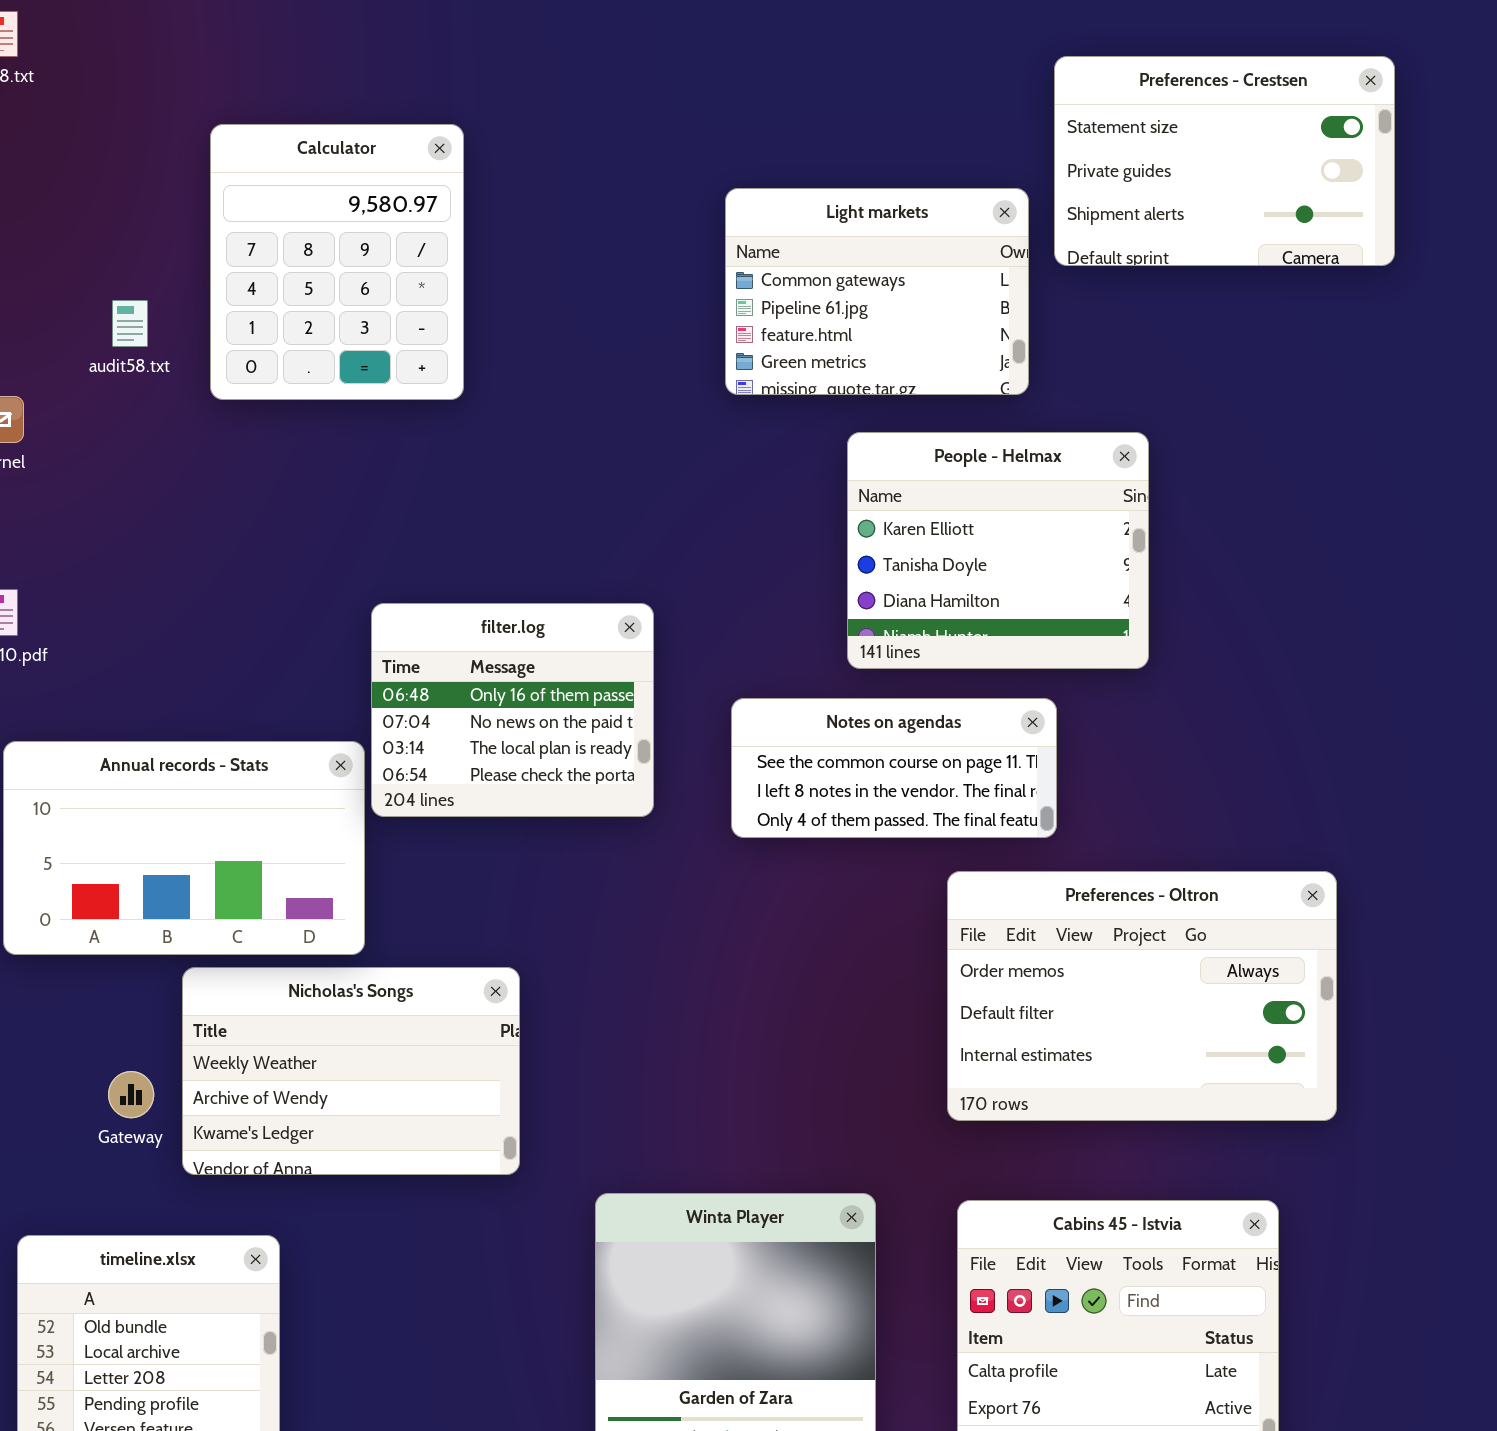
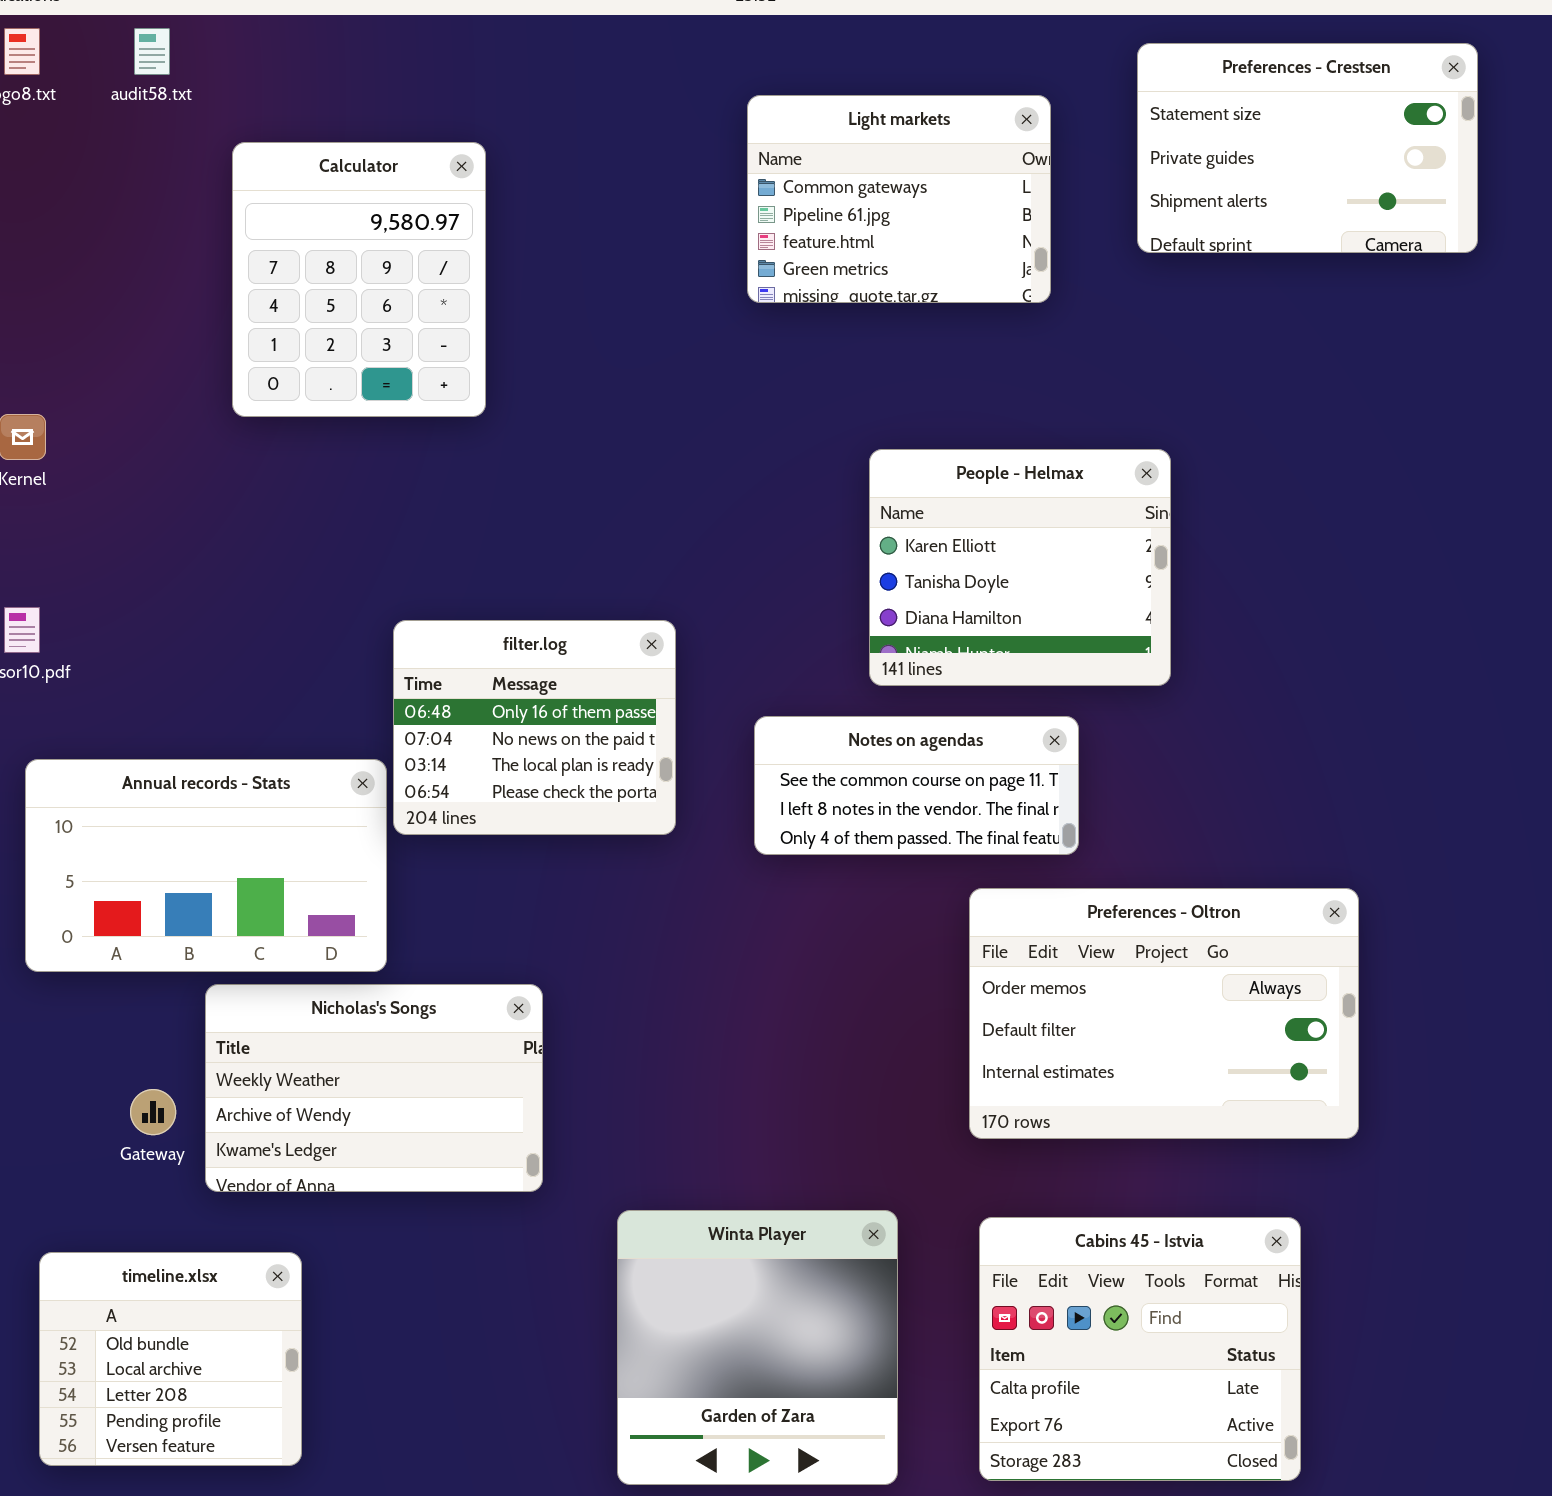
Preferences - Crestsen: [1054,56,1395,266] -> [1137,43,1478,253], moved
Light markets: [725,188,1029,395] -> [747,95,1051,303], moved
audit58.txt: [112,300,148,347] -> [134,28,170,75], moved

